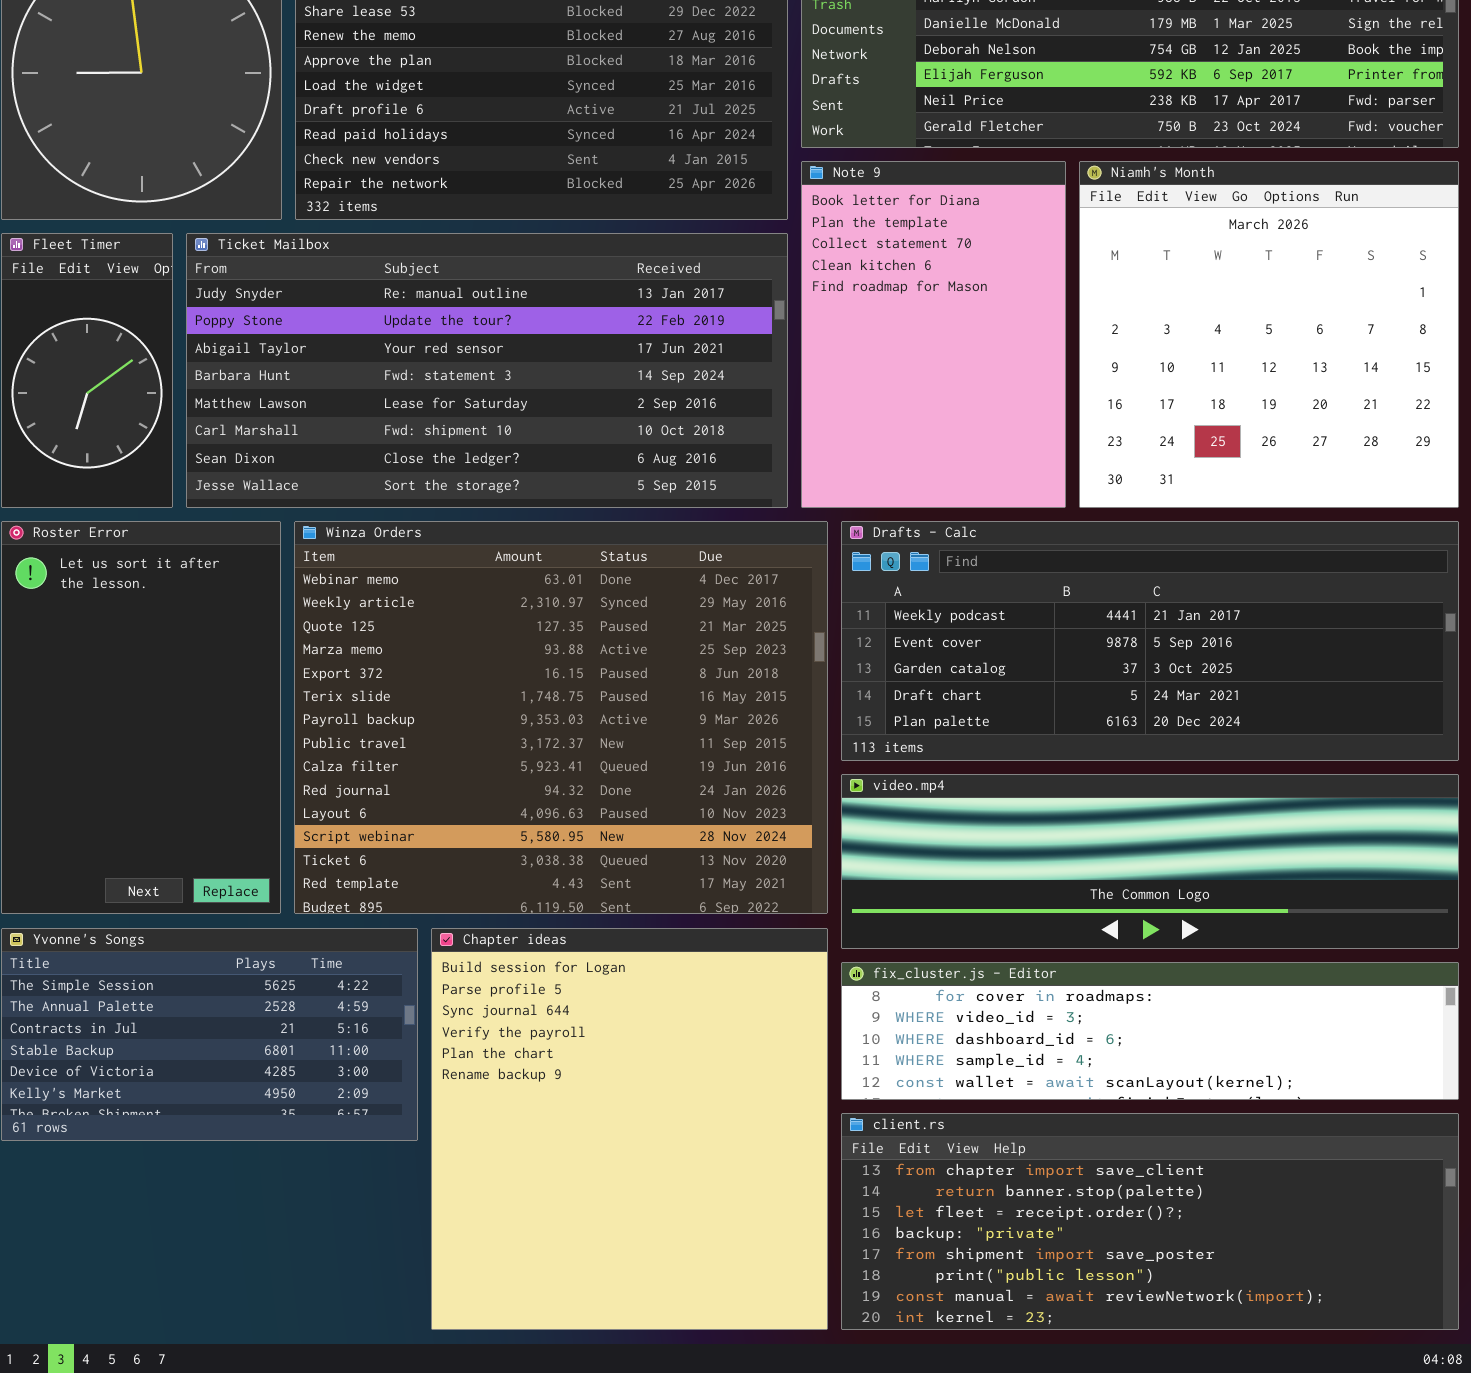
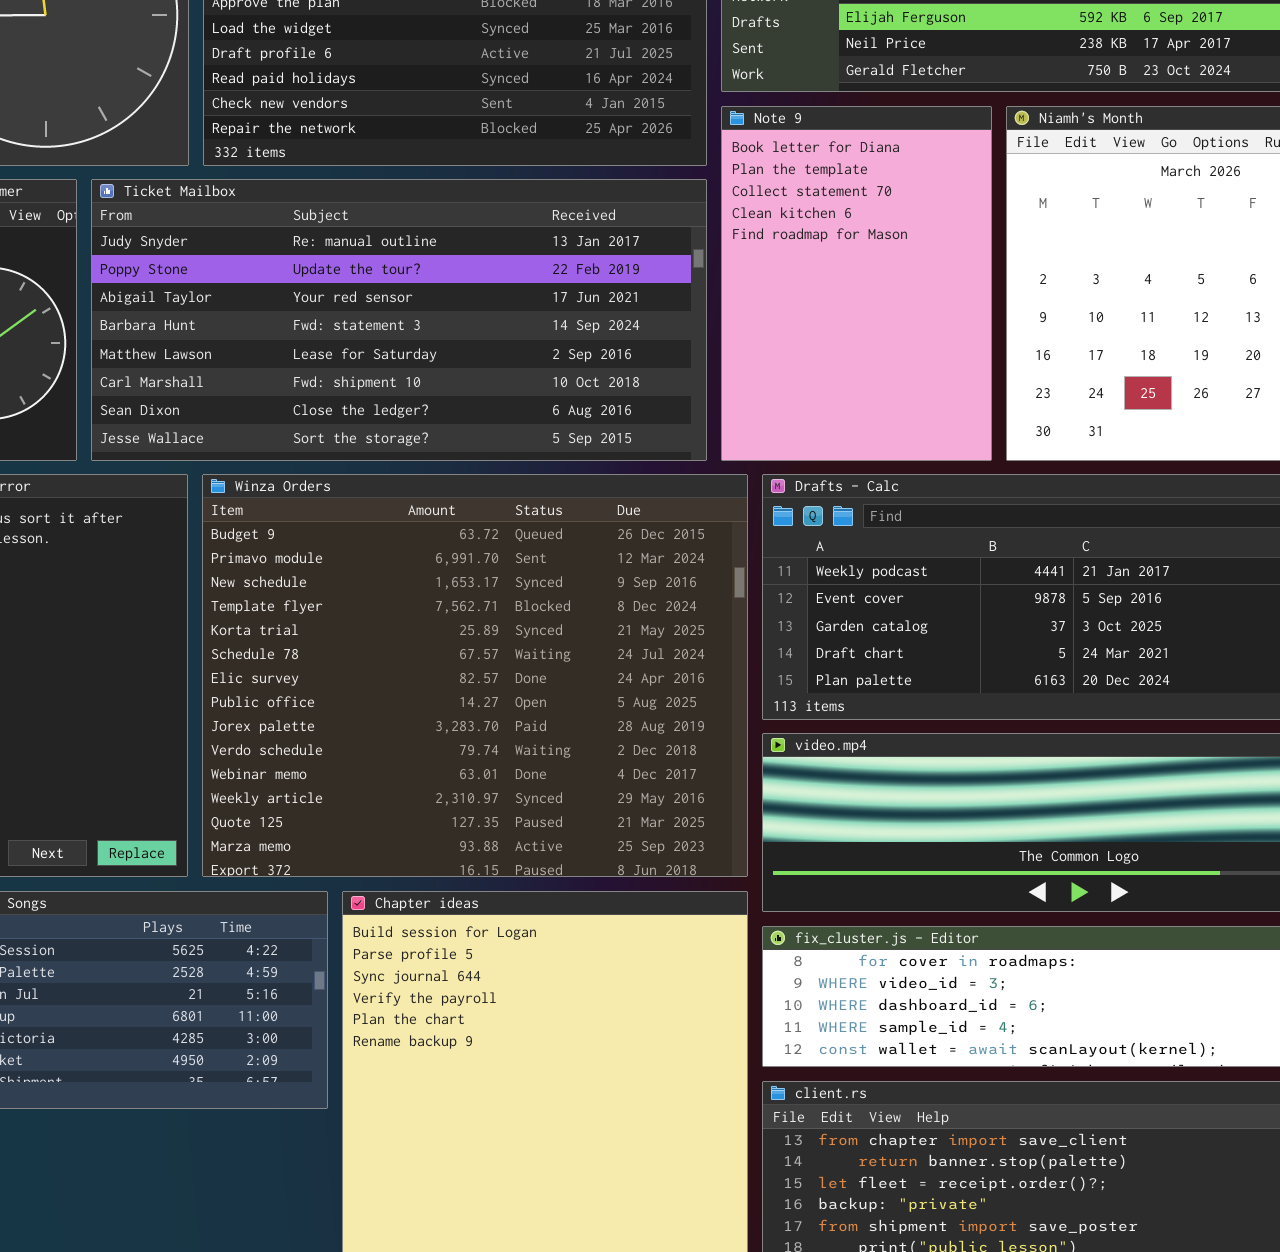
Winza Orders: [294,521,828,914] -> [202,474,748,877], scrolled up 10 rows

